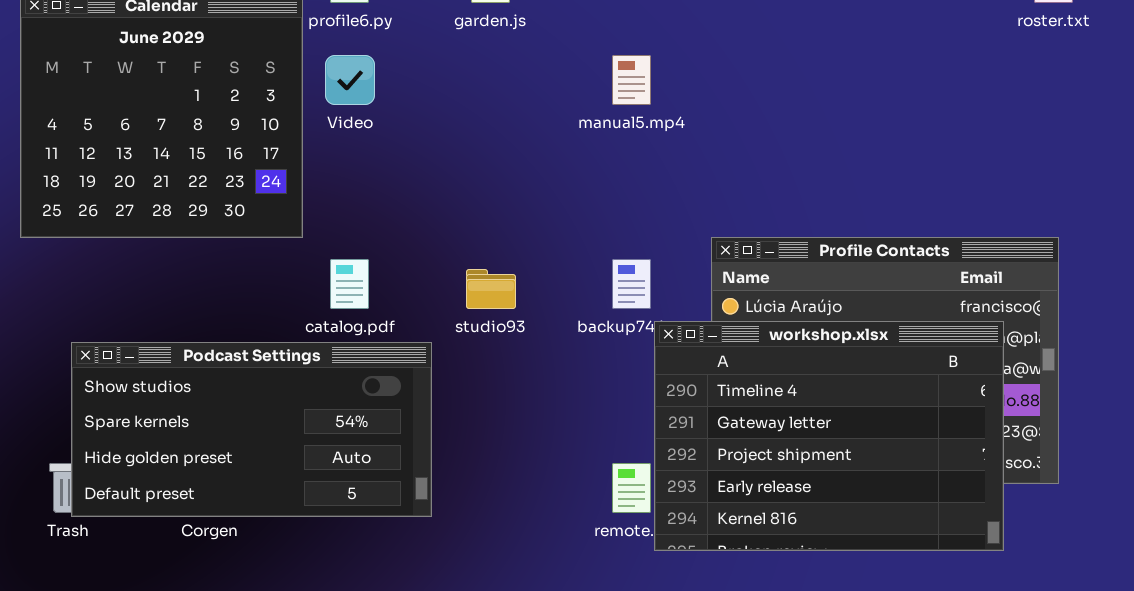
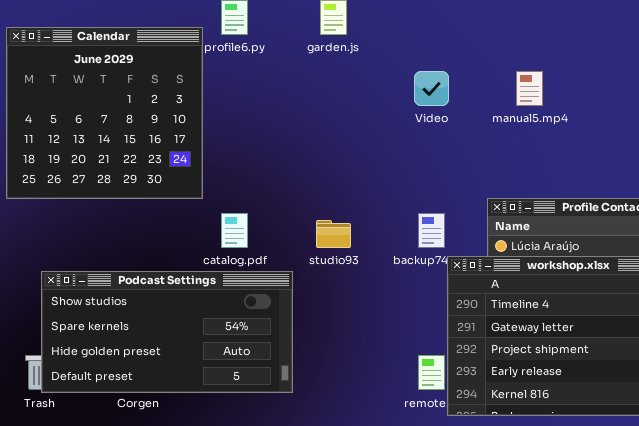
Video: [325,55,375,105] -> [414,71,449,106], moved
manual5.mp4: [612,55,651,105] -> [516,71,543,106], moved

